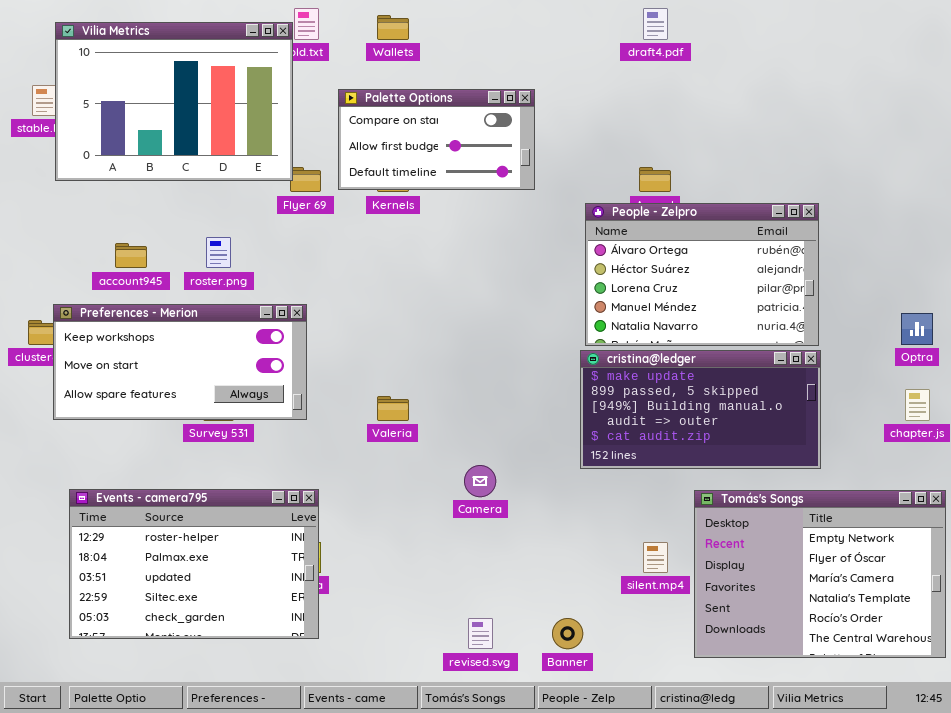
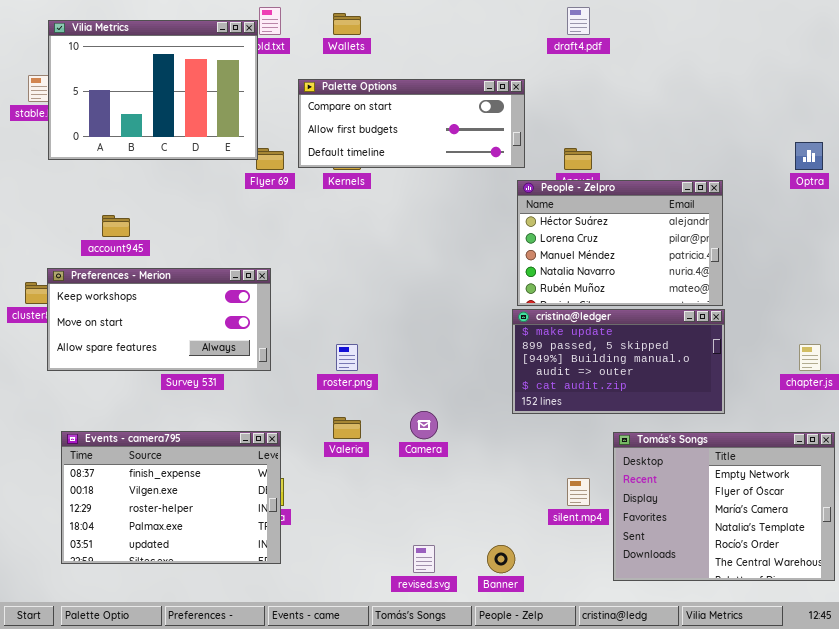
Palette Options: [338,89,535,190] -> [298,79,525,168], resized
People - Zelpro: [585,203,819,346] -> [517,180,723,306], scrolled down 1 row
roster.png: [206,237,231,268] -> [336,344,358,371], moved
Optra: [901,313,933,345] -> [795,142,823,170], moved
Valeria: [377,396,409,421] -> [333,417,361,439], moved
Events - camera795: [69,489,319,639] -> [61,431,281,564], scrolled up 2 rows

